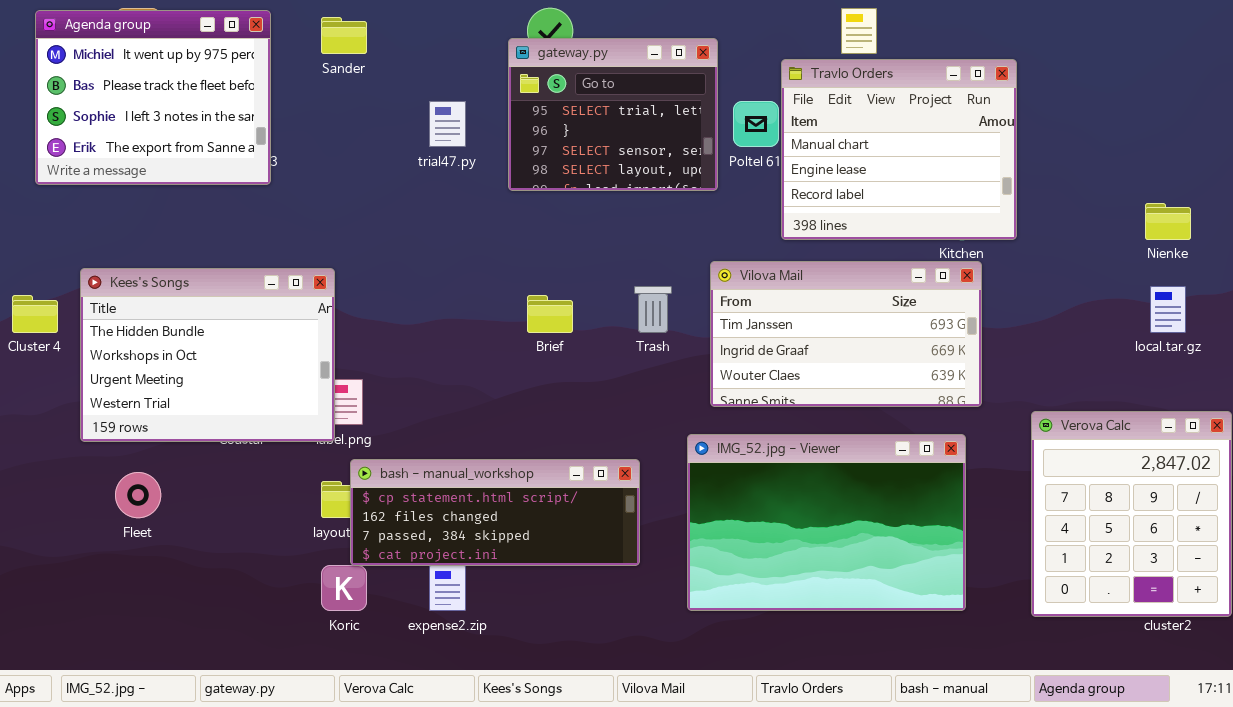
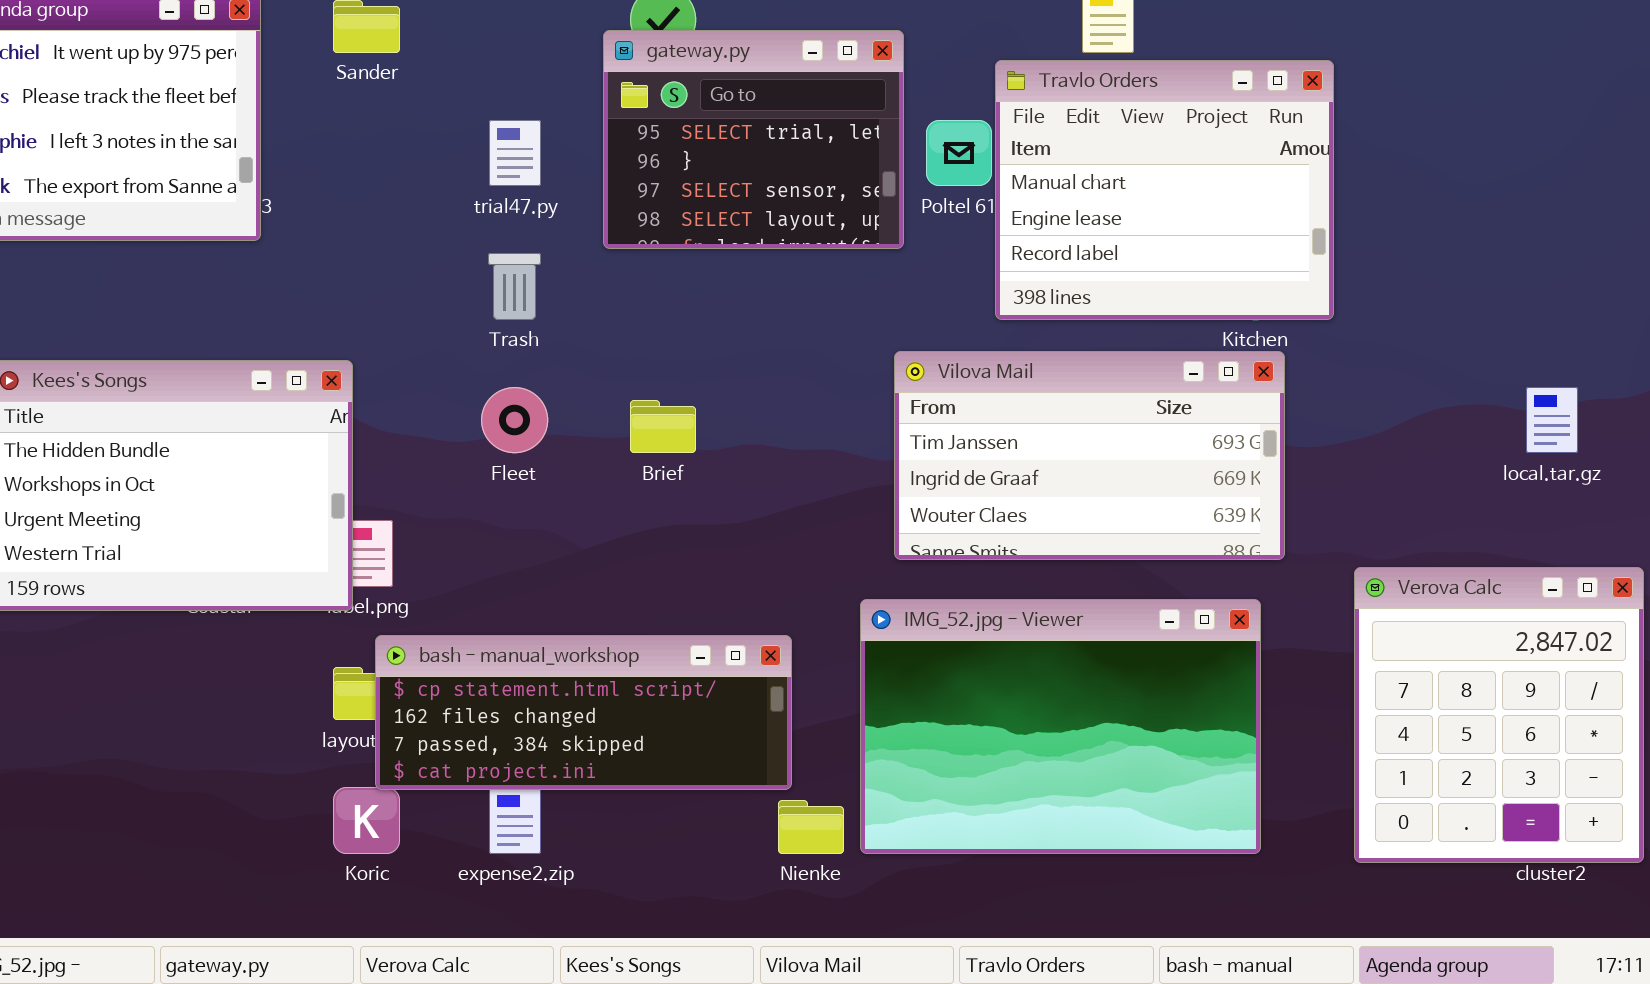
Nienke: [1145,203,1191,240] -> [778,800,844,854], moved
Trash: [634,286,672,333] -> [488,253,541,320], moved
Fleet: [115,472,161,518] -> [481,387,548,453], moved

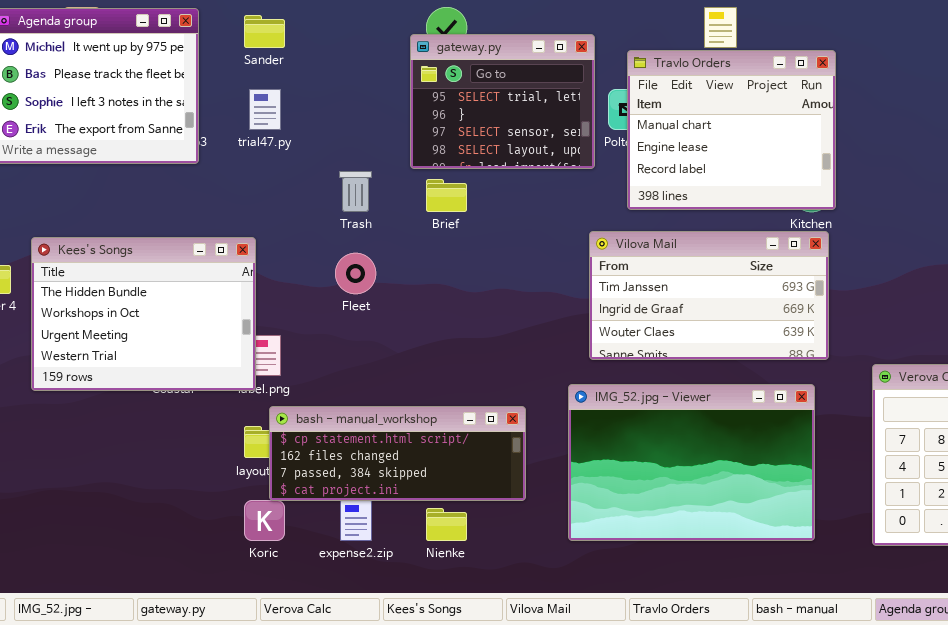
Travlo Orders: [995,60,1334,320] -> [627,50,836,210], moved
trial47.py: [489,120,541,186] -> [249,89,281,130], moved
Brief: [630,400,696,453] -> [426,179,467,212], moved
Nienke: [778,800,844,854] -> [426,508,467,541], moved

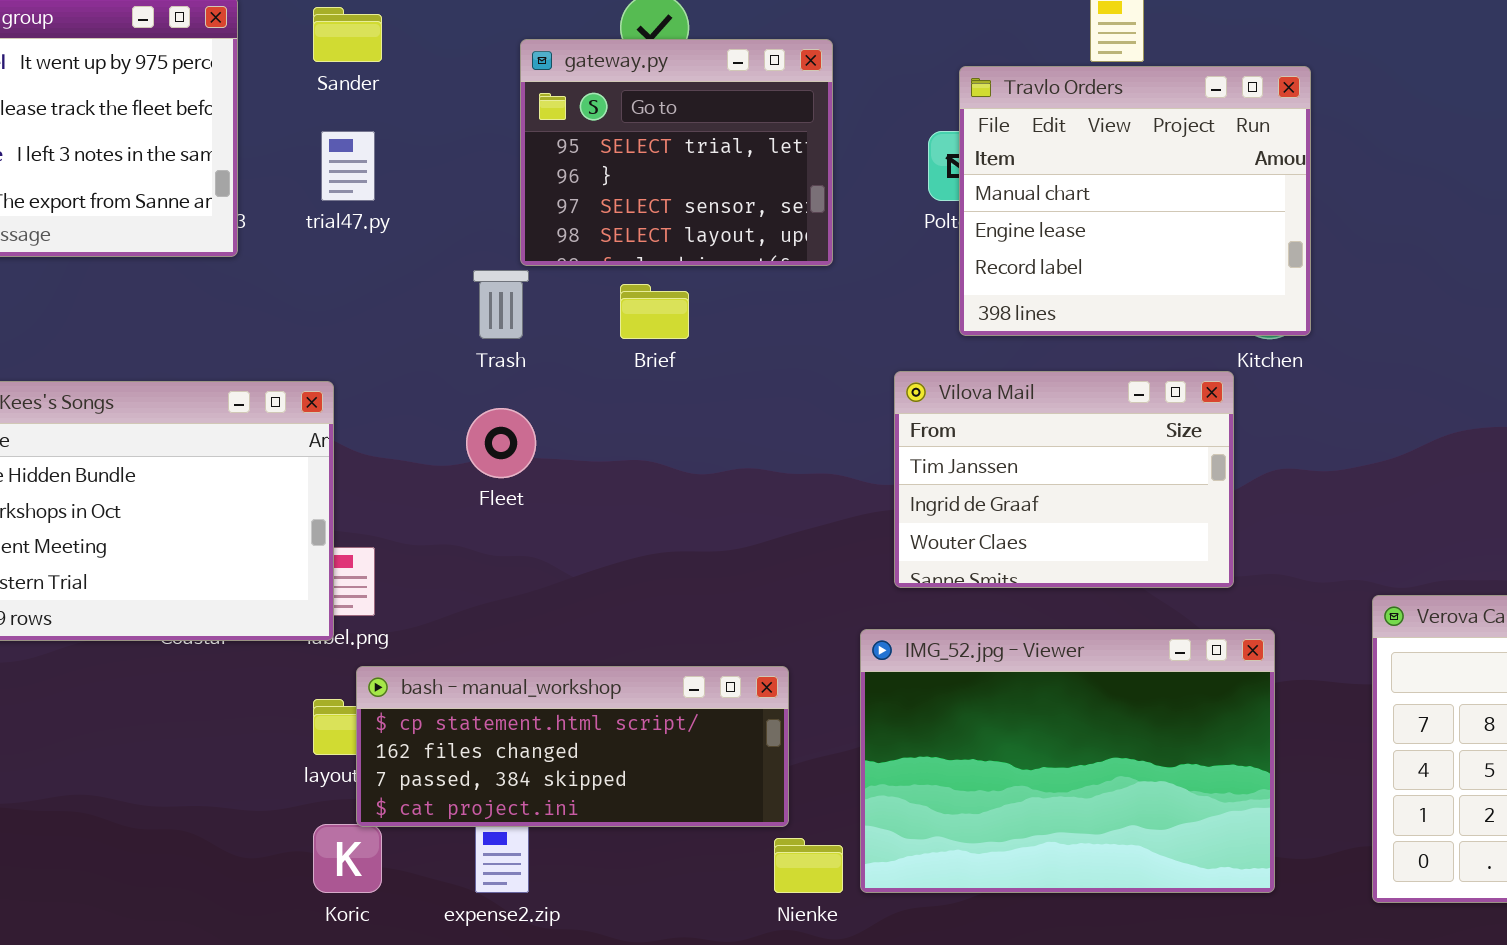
gateway.py: [410,34,595,169] -> [520,39,833,266], moved
Vilova Mail: [589,231,829,360] -> [894,371,1234,588], resized
Nienke: [426,508,467,541] -> [774,838,843,893], moved

